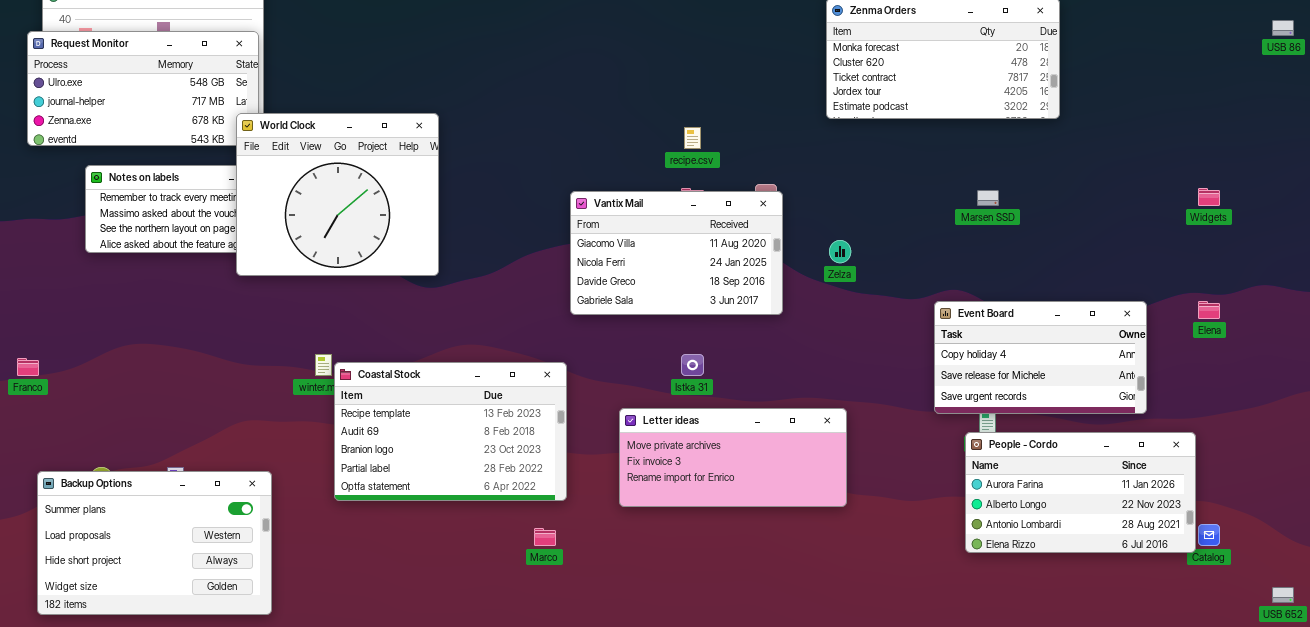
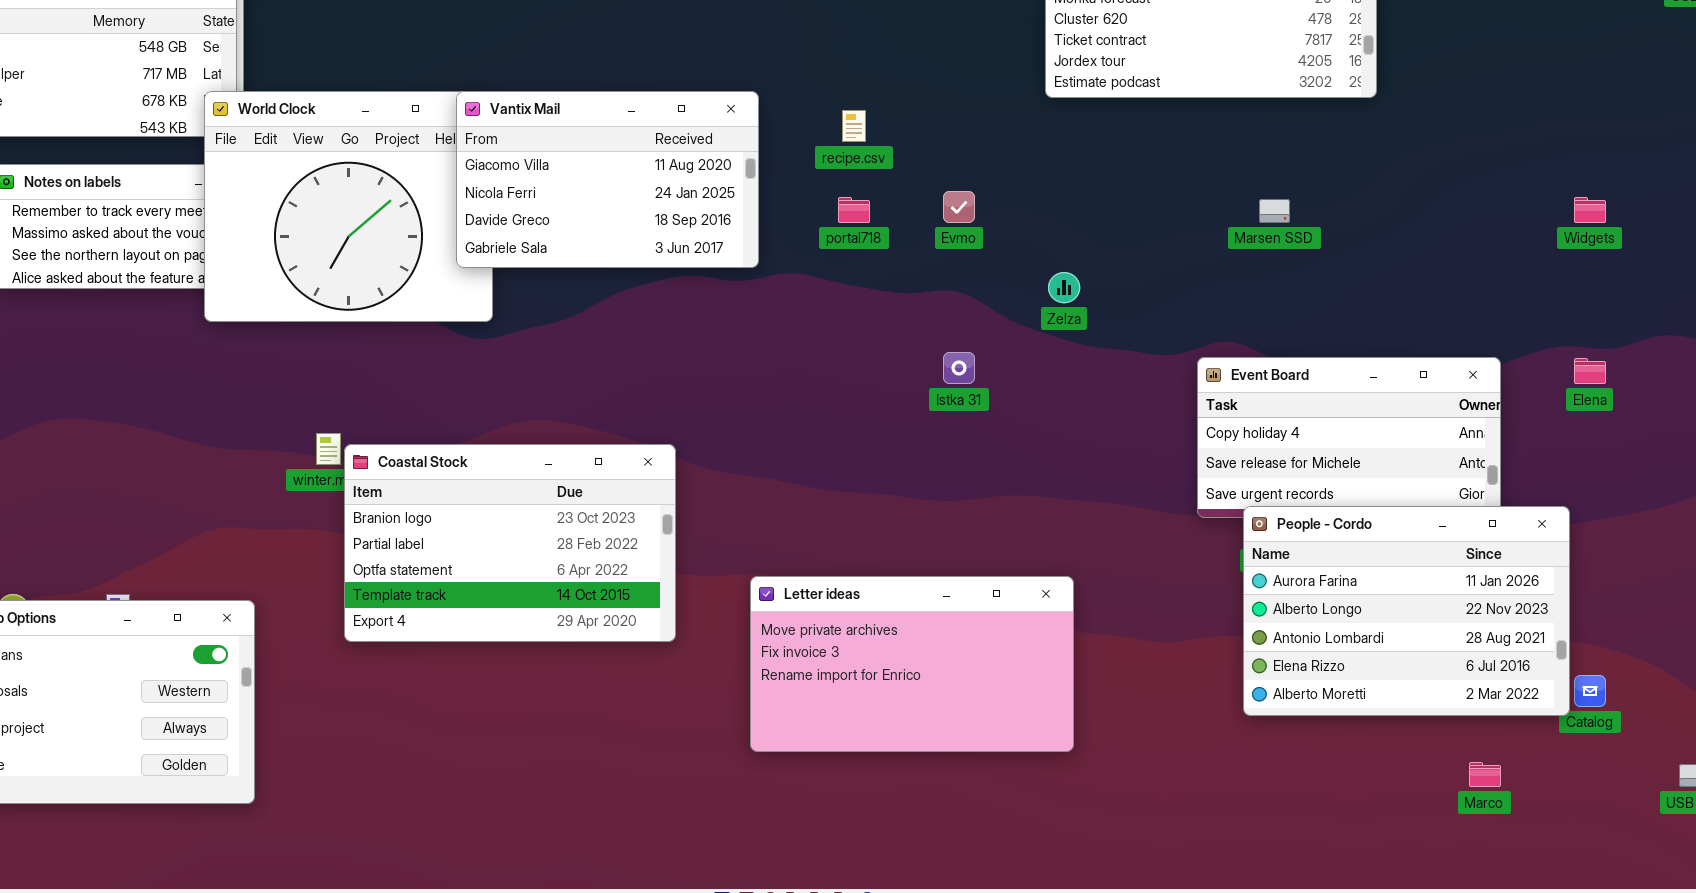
Vantix Mail: [570,191,783,315] -> [456,91,759,268], moved
Istka 31: [681,354,704,376] -> [943,352,975,384], moved
Coastal Stock: [334,362,567,501] -> [344,444,676,642], scrolled down 2 rows
Letter ideas: [619,408,847,507] -> [750,576,1074,752], moved, resized
People - Cordo: [965,432,1196,553] -> [1243,506,1570,716], resized
Marco: [534,528,556,546] -> [1469,762,1501,787], moved

